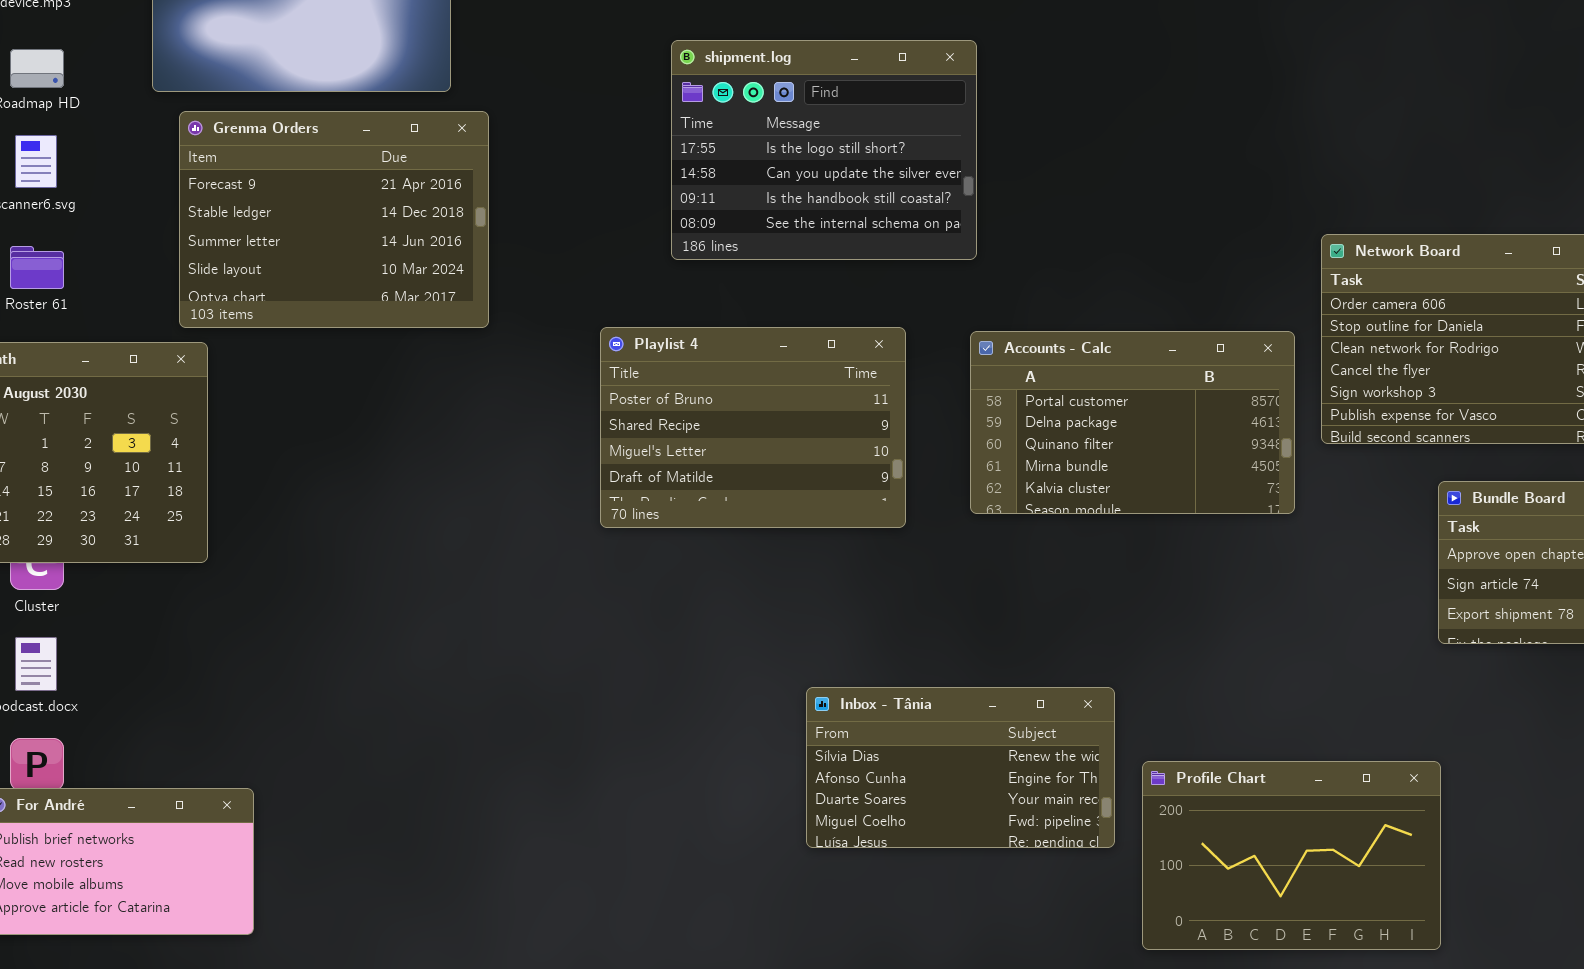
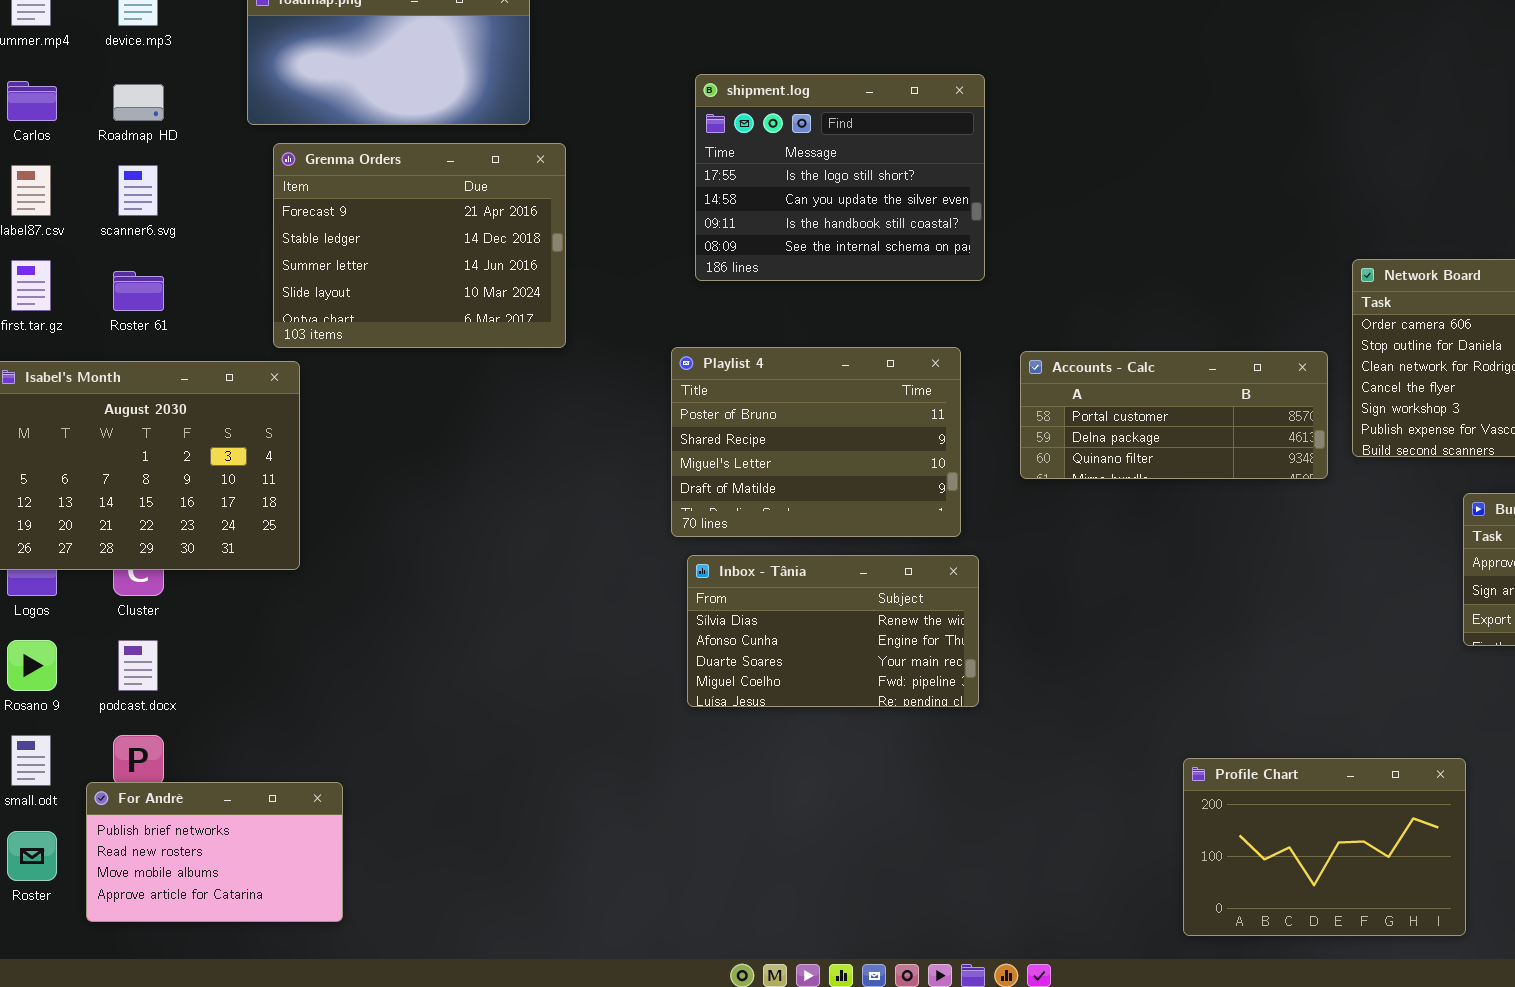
shipment.log: [671,40,977,260] -> [695,74,985,281], moved
Accounts - Calc: [970,331,1295,514] -> [1020,351,1328,479], resized
Inbox - Tânia: [806,687,1115,848] -> [687,555,979,707], moved

